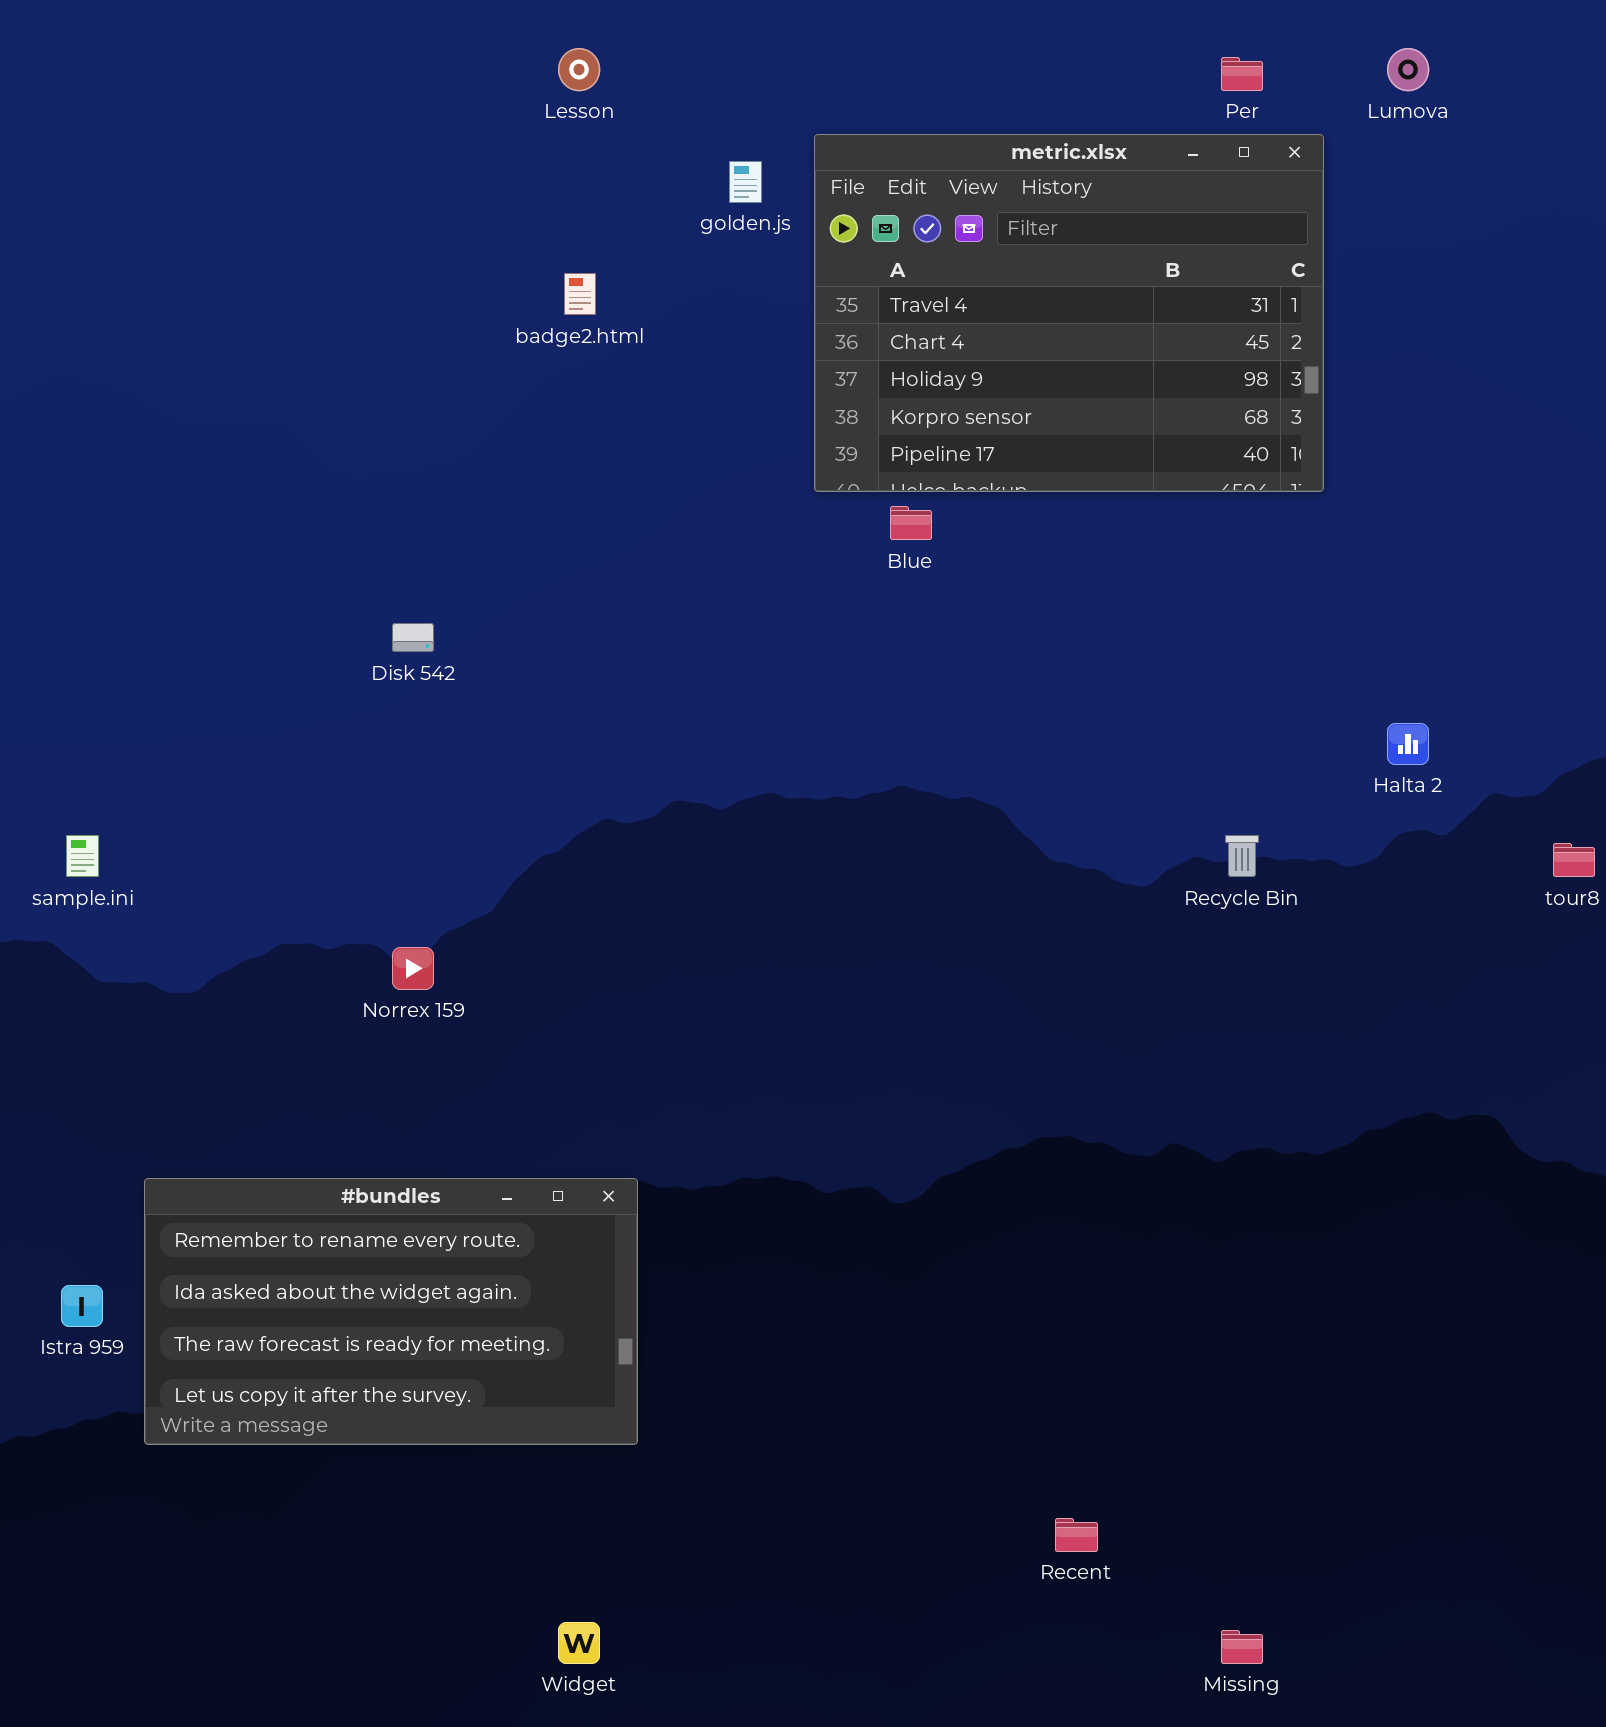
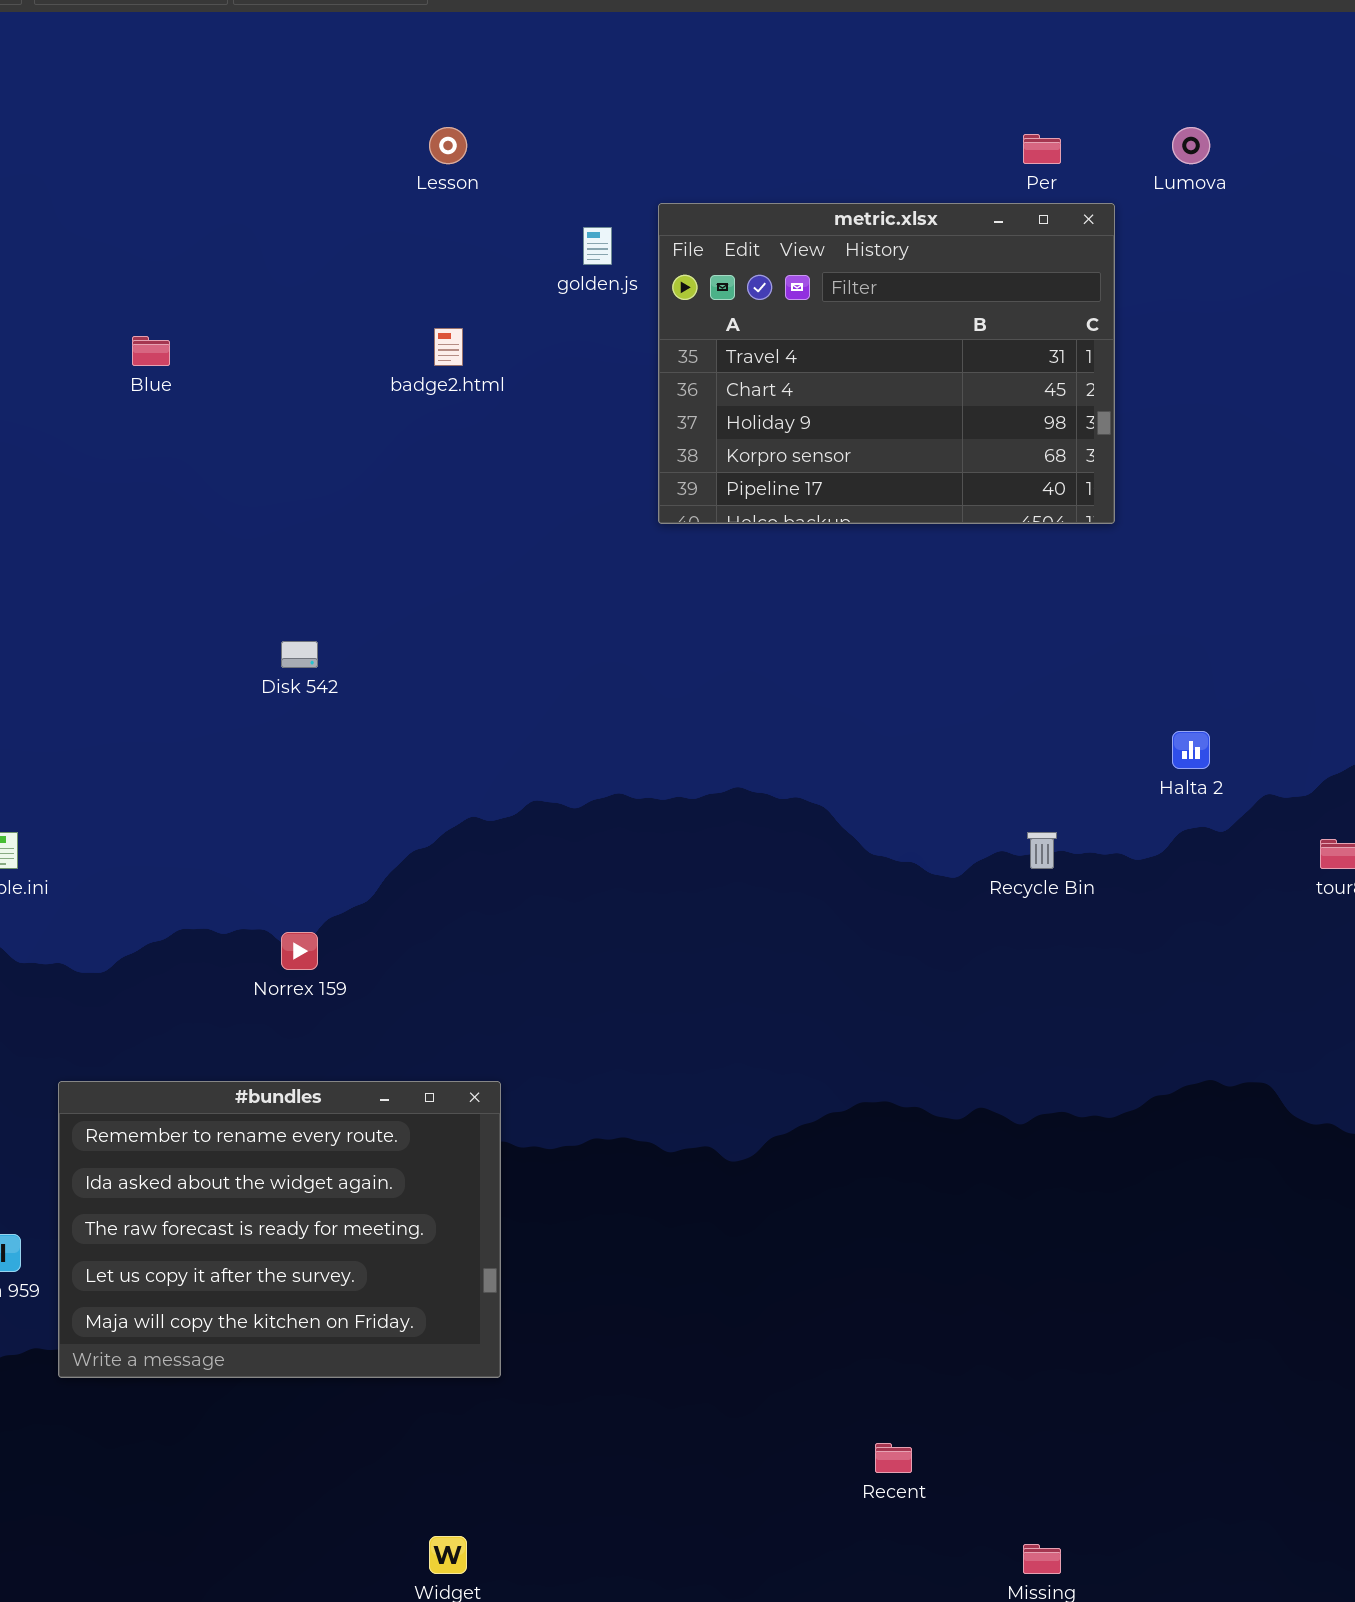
Blue: [890,506,932,540] -> [132,336,170,366], moved
#bundles: [144,1178,638,1445] -> [58,1081,501,1378], resized

